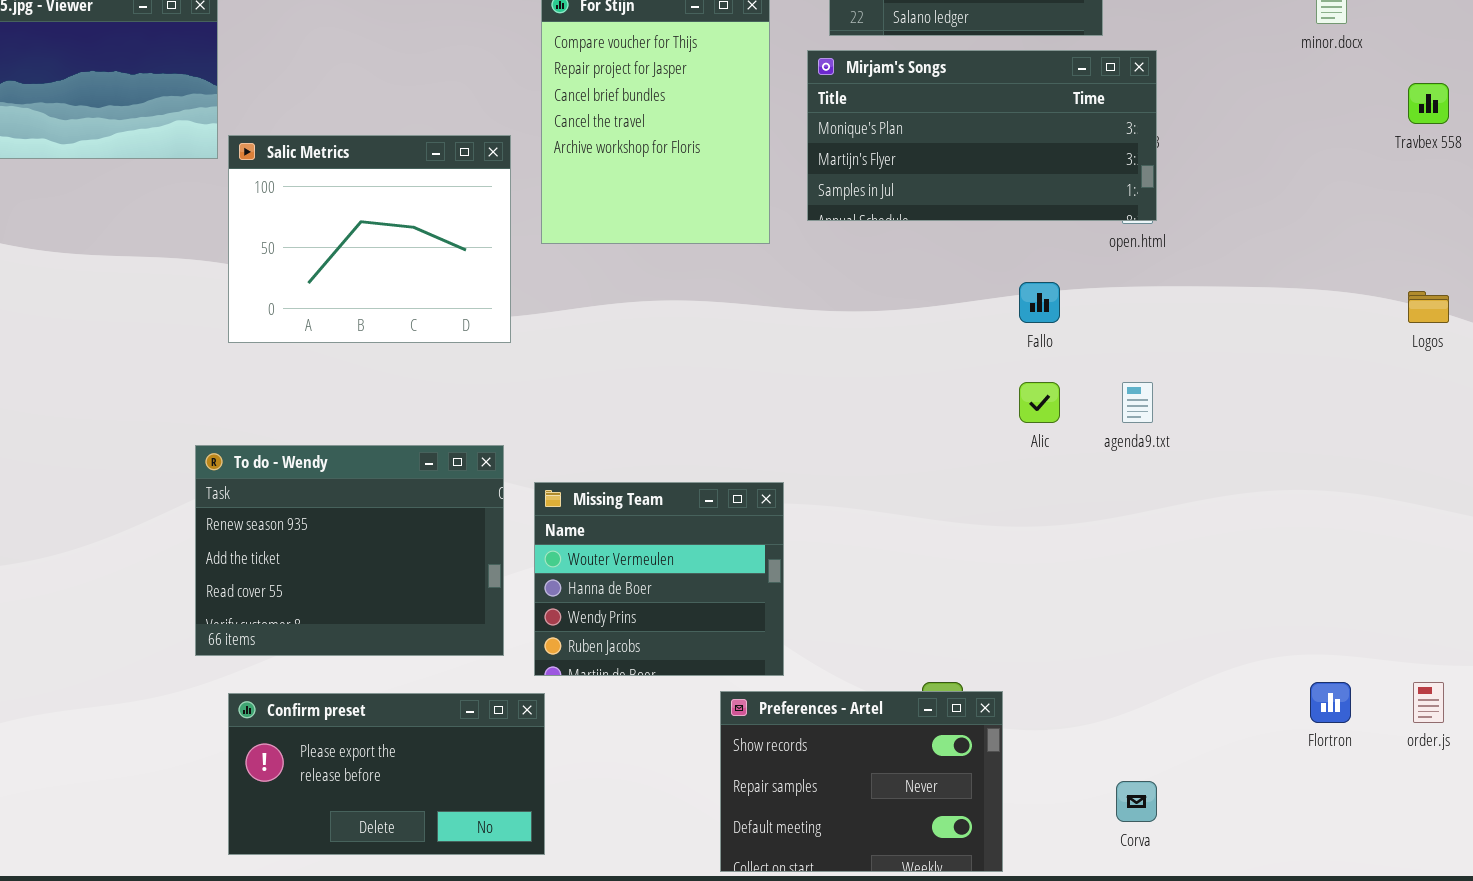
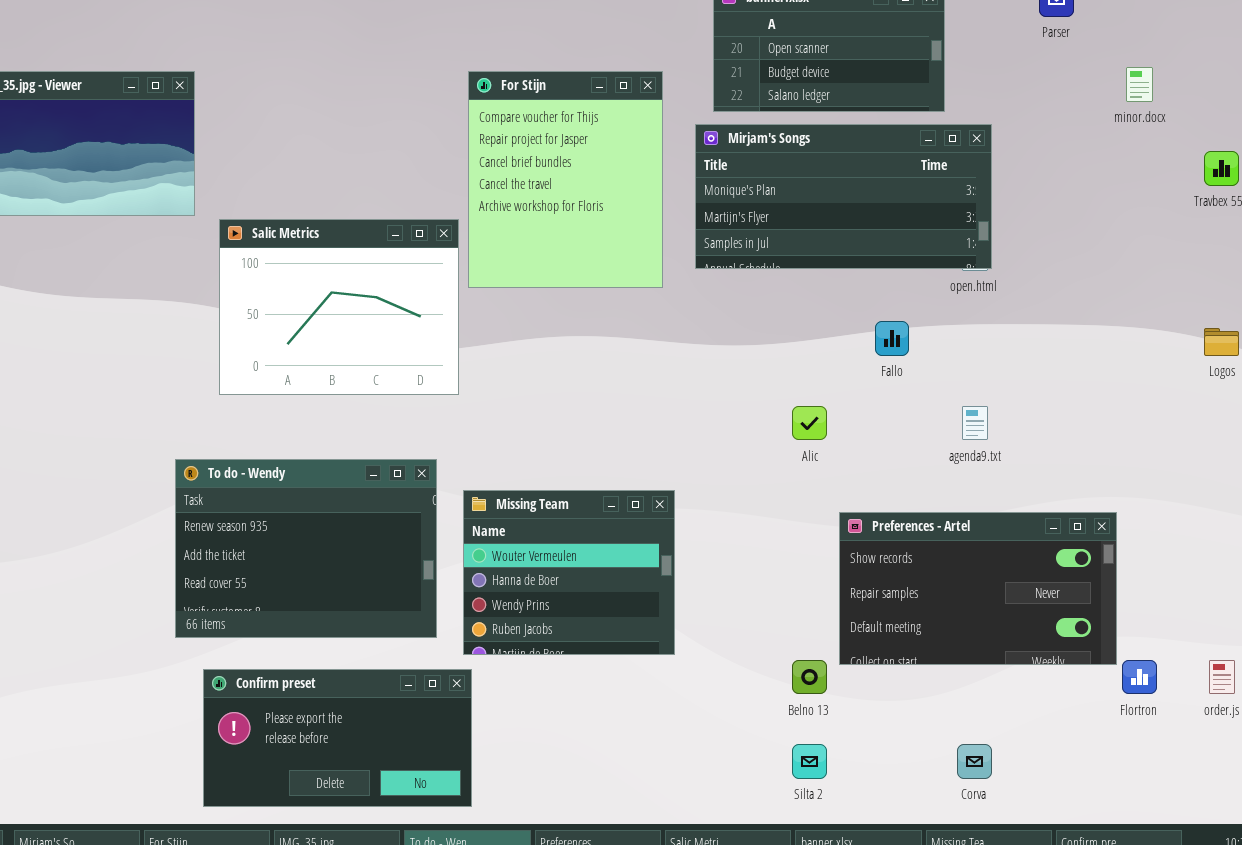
Salic Metrics: [228,135,511,343] -> [219,219,459,395], moved
Alic: [1019,382,1060,423] -> [792,406,827,440], moved
Preferences - Artel: [720,691,1003,872] -> [839,512,1117,665], moved, resized

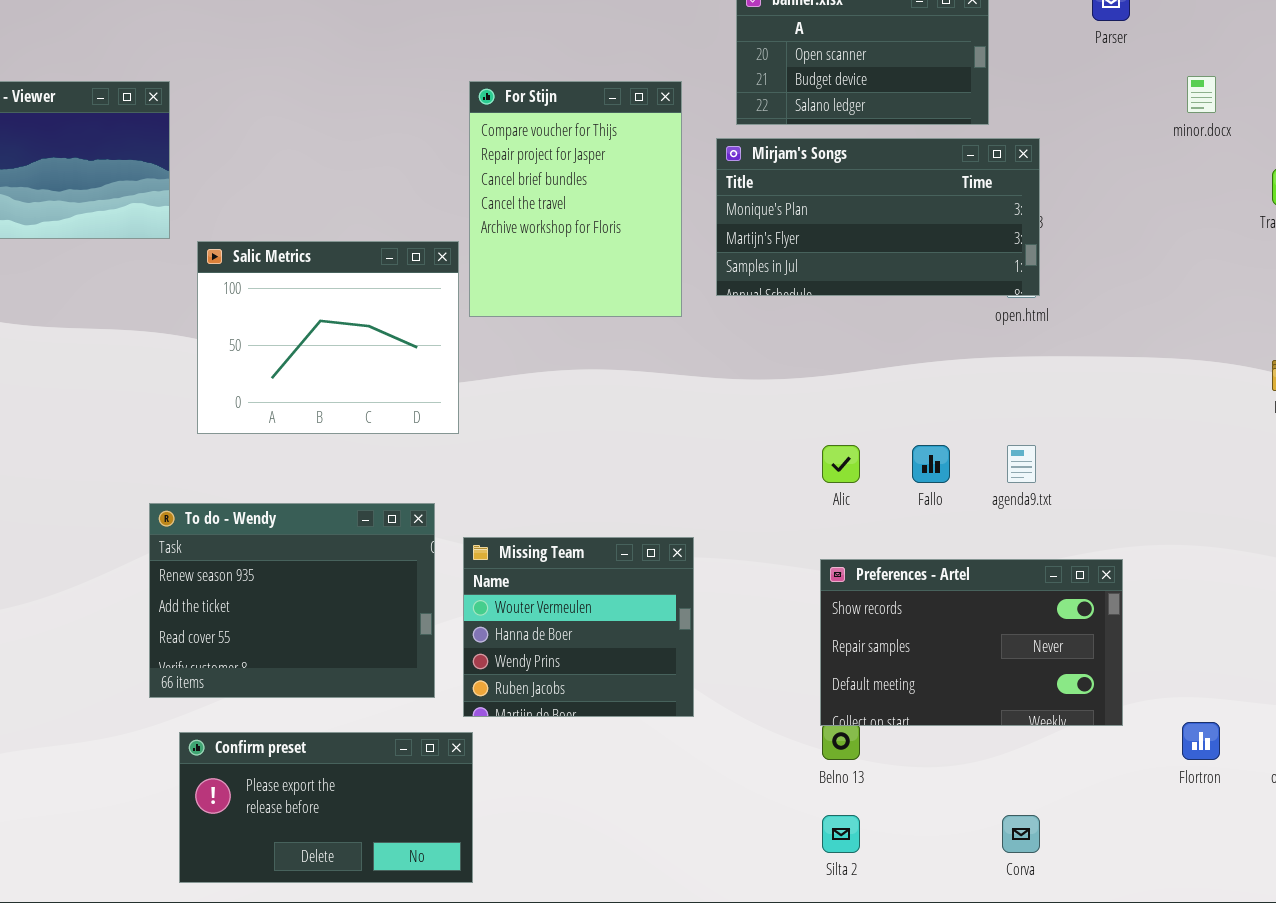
Fallo: [875,321,909,356] -> [912,445,950,483], moved
Preferences - Artel: [839,512,1117,665] -> [820,559,1123,726], moved

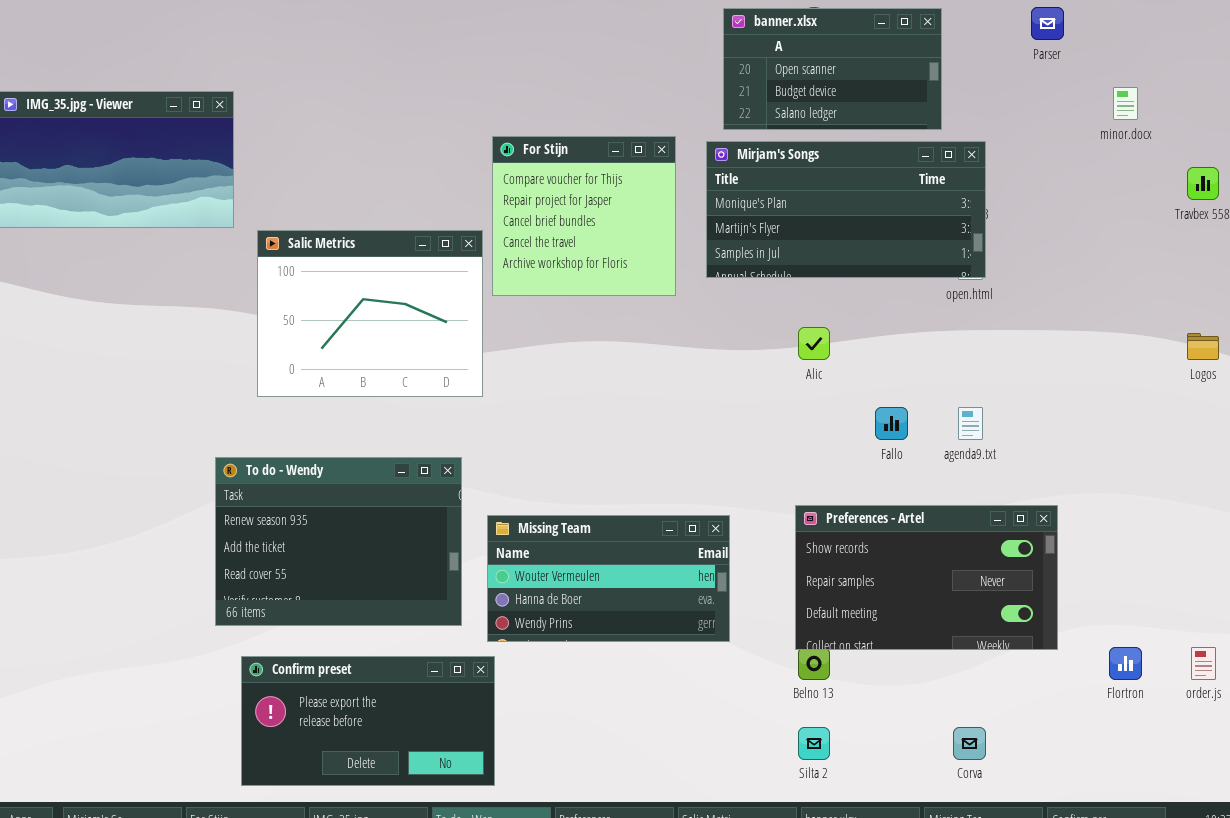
For Stijn: [469,81,682,317] -> [492,136,676,296], resized
Alic: [822,445,860,483] -> [798,327,830,360], moved
Missing Team: [463,537,694,717] -> [487,515,730,642], resized

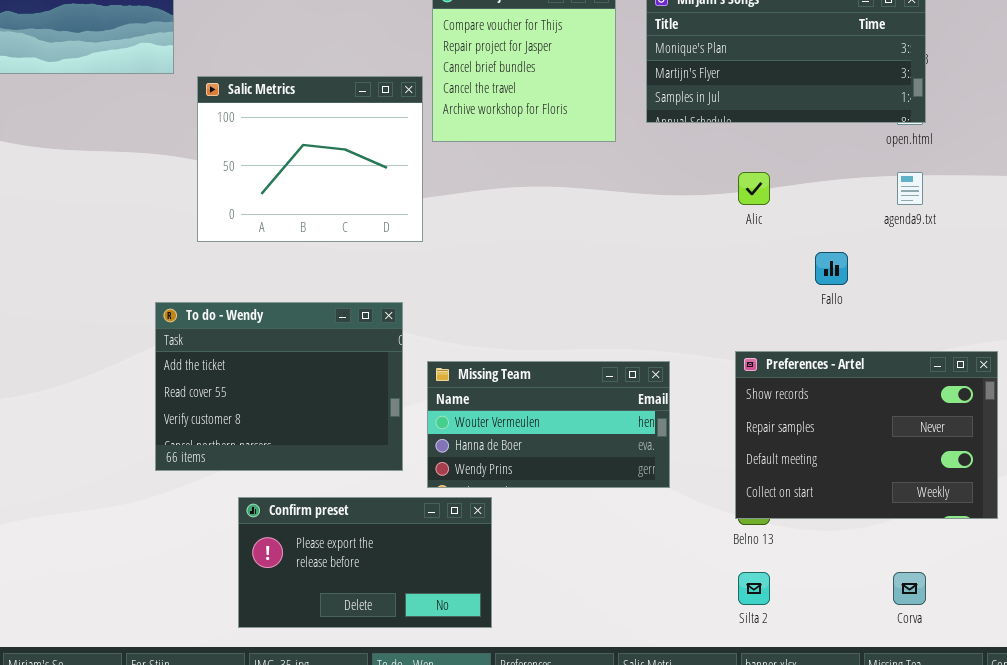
agenda9.txt: [958,407,983,440] -> [897,172,923,205], moved
To do - Wendy: [215,457,462,626] -> [155,302,403,471], scrolled down 1 row
Preferences - Artel: [795,505,1058,650] -> [735,351,998,519], resized
Confirm preset: [241,656,495,786] -> [238,497,492,628], moved

